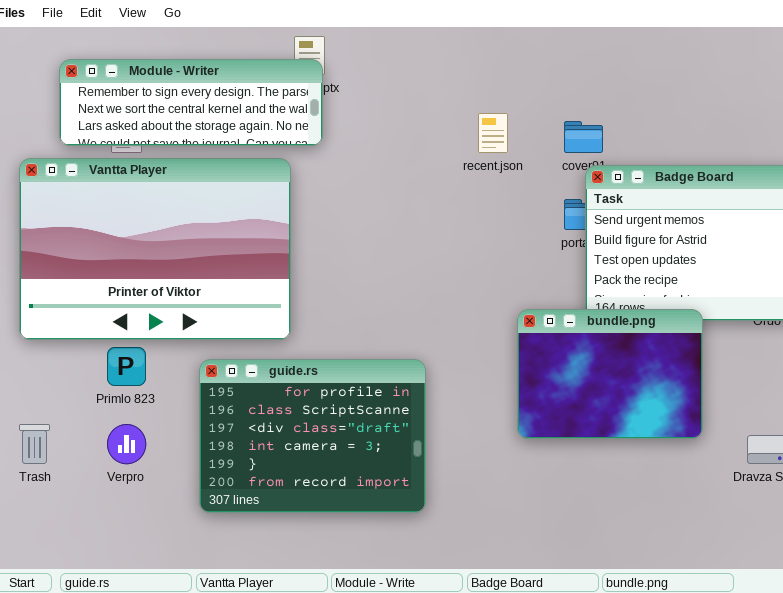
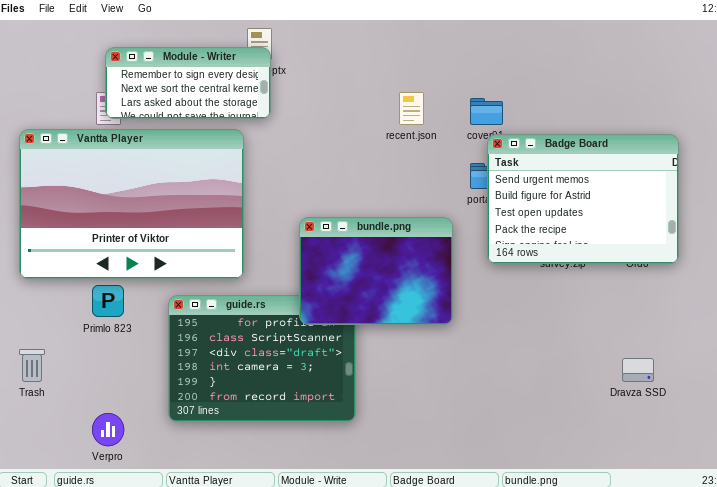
Module - Writer: [59,59,323,146] -> [105,47,271,119], resized
bundle.png: [517,309,703,439] -> [299,217,453,325], moved
Verpro: [107,424,146,464] -> [92,413,124,446], moved

